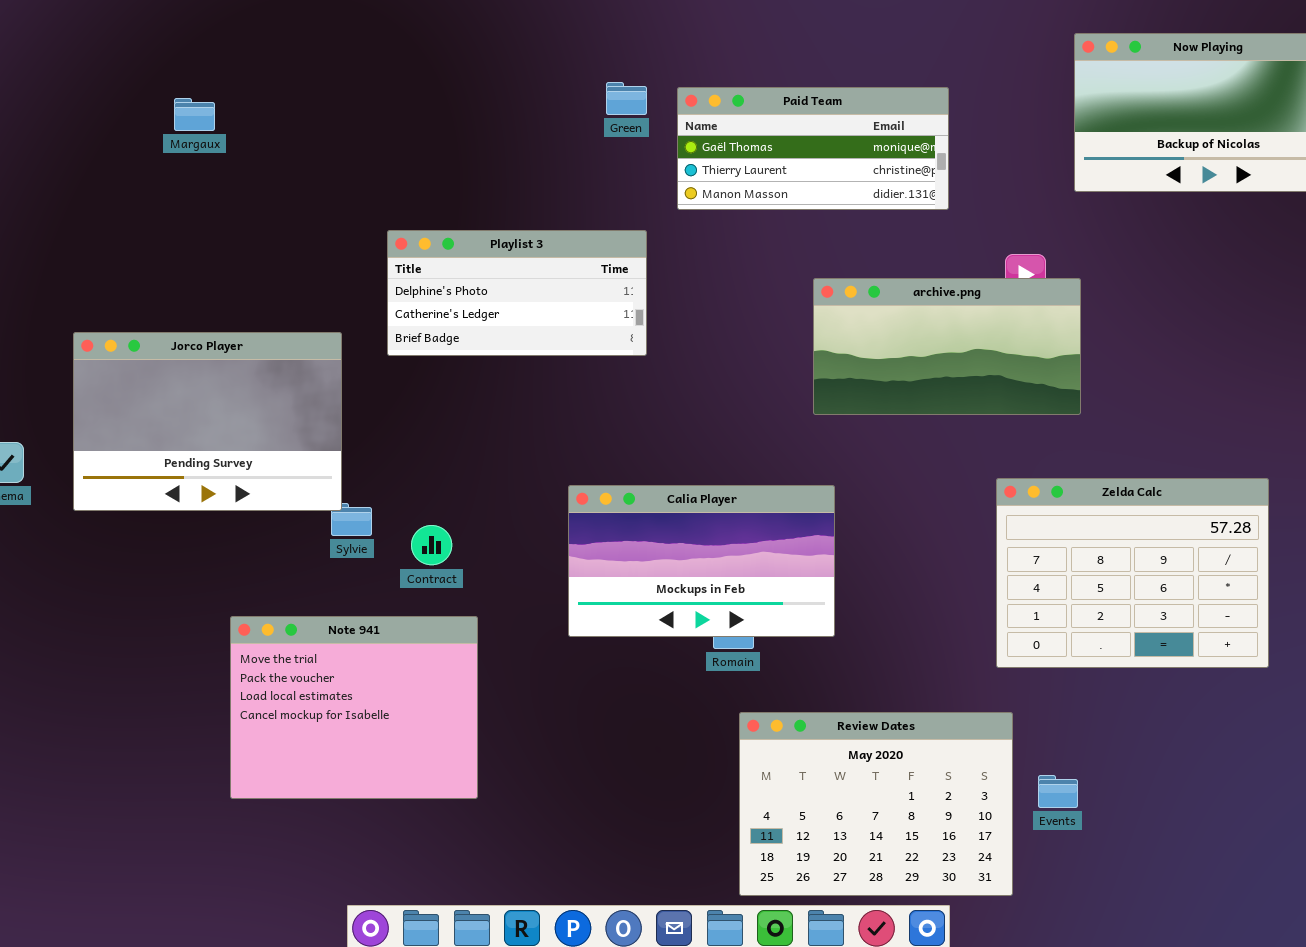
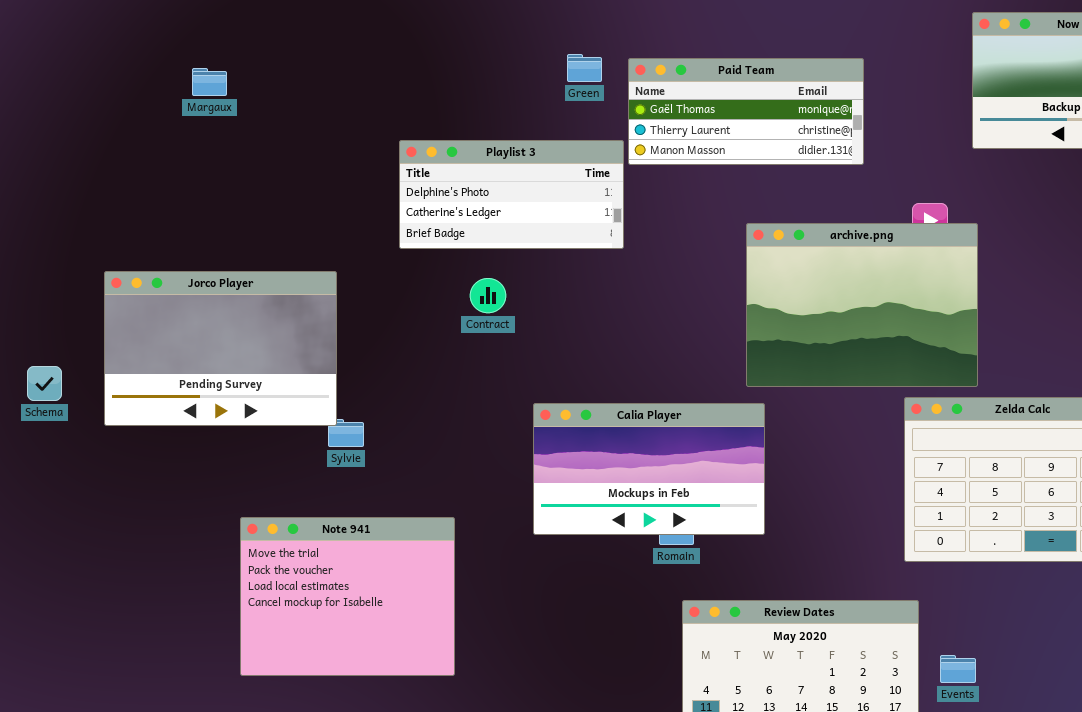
Playlist 3: [387,230,647,356] -> [399,140,624,249], moved
archive.png: [813,278,1081,415] -> [746,223,978,387], resized
Contract: [411,525,452,565] -> [470,278,506,313], moved

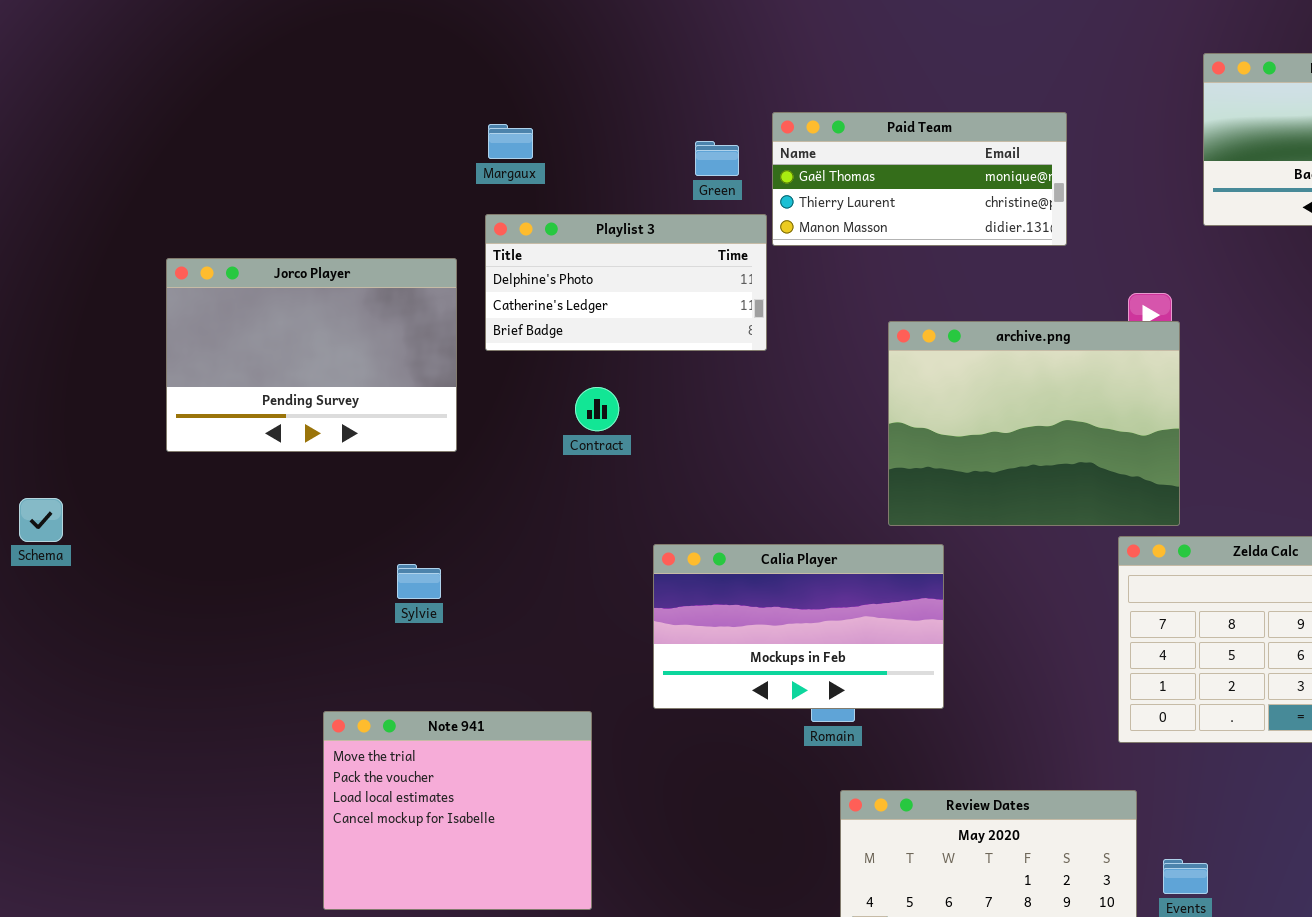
Green: [567,54,602,82] -> [695,141,739,176], moved
Margaux: [192,68,227,96] -> [488,124,533,159], moved
archive.png: [746,223,978,387] -> [888,321,1180,526], moved
Jorco Player: [104,271,337,426] -> [166,258,457,452], moved
Note 941: [240,517,455,676] -> [323,711,592,910], moved

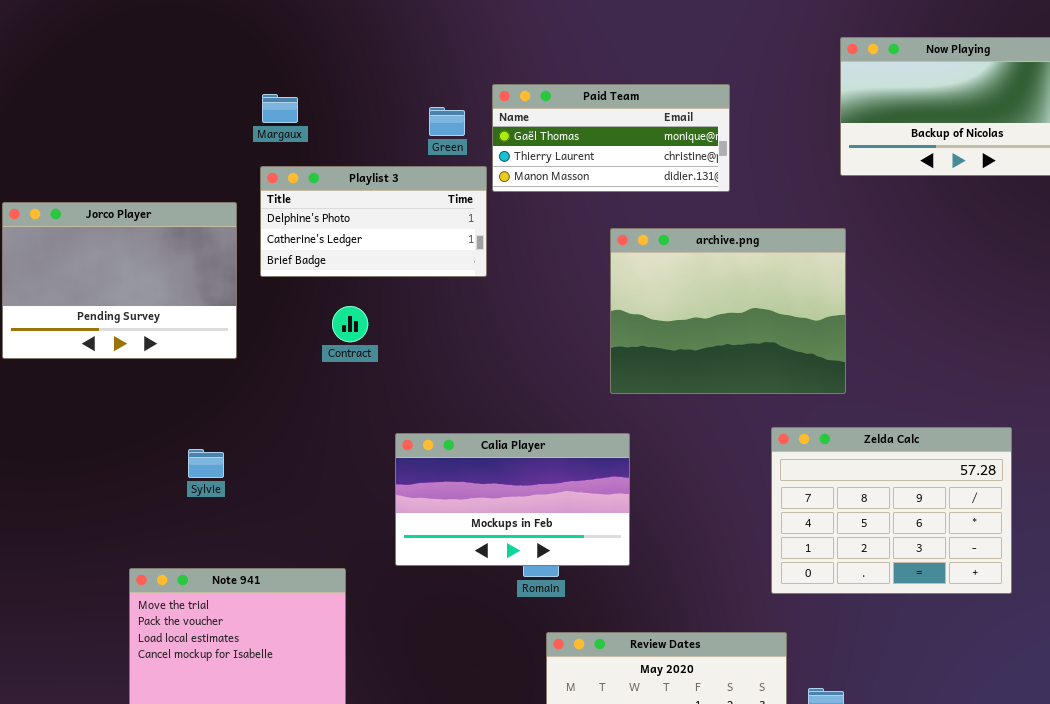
archive.png: [888,321,1180,526] -> [610,228,846,394], moved

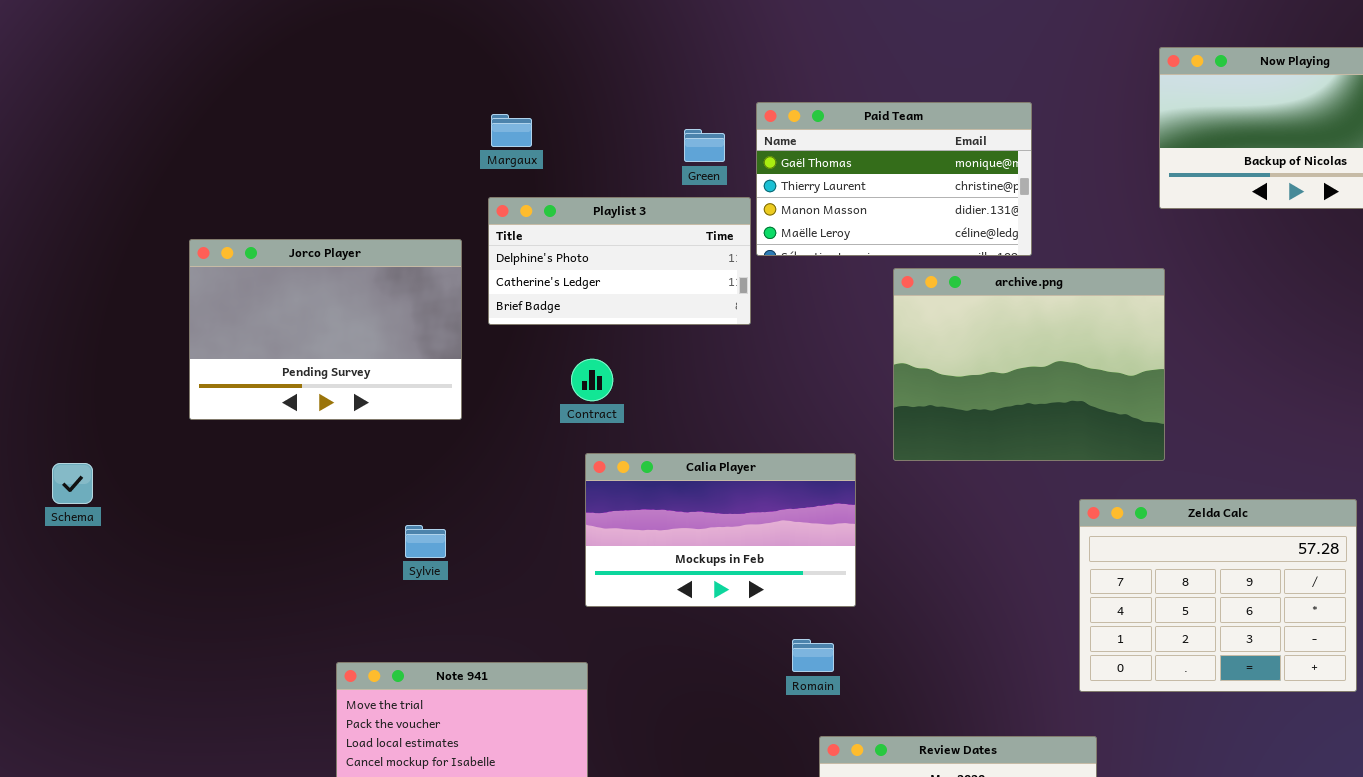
Paid Team: [492,84,730,192] -> [756,102,1032,256], resized
Calia Player: [395,433,630,566] -> [585,453,856,607], moved

